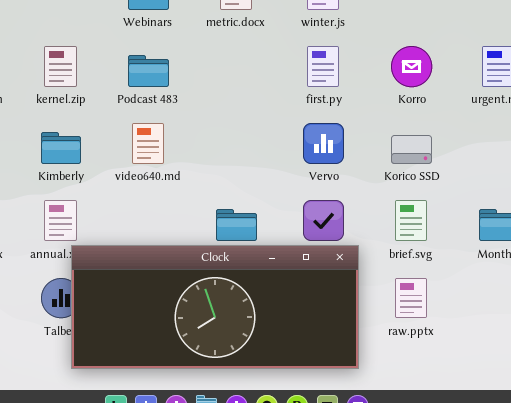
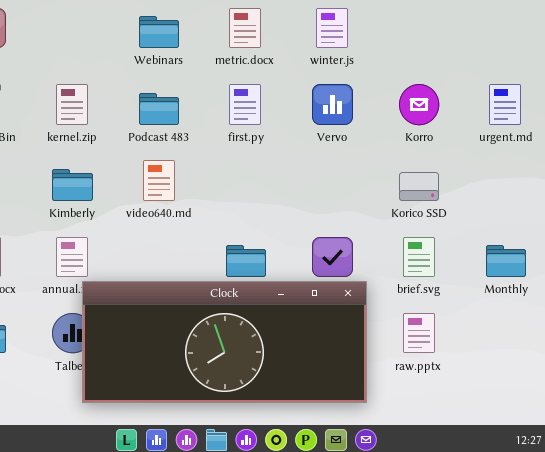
first.py: [307,46,339,87] -> [229,84,261,125], moved
Vervo: [303,123,344,164] -> [312,84,353,125], moved

